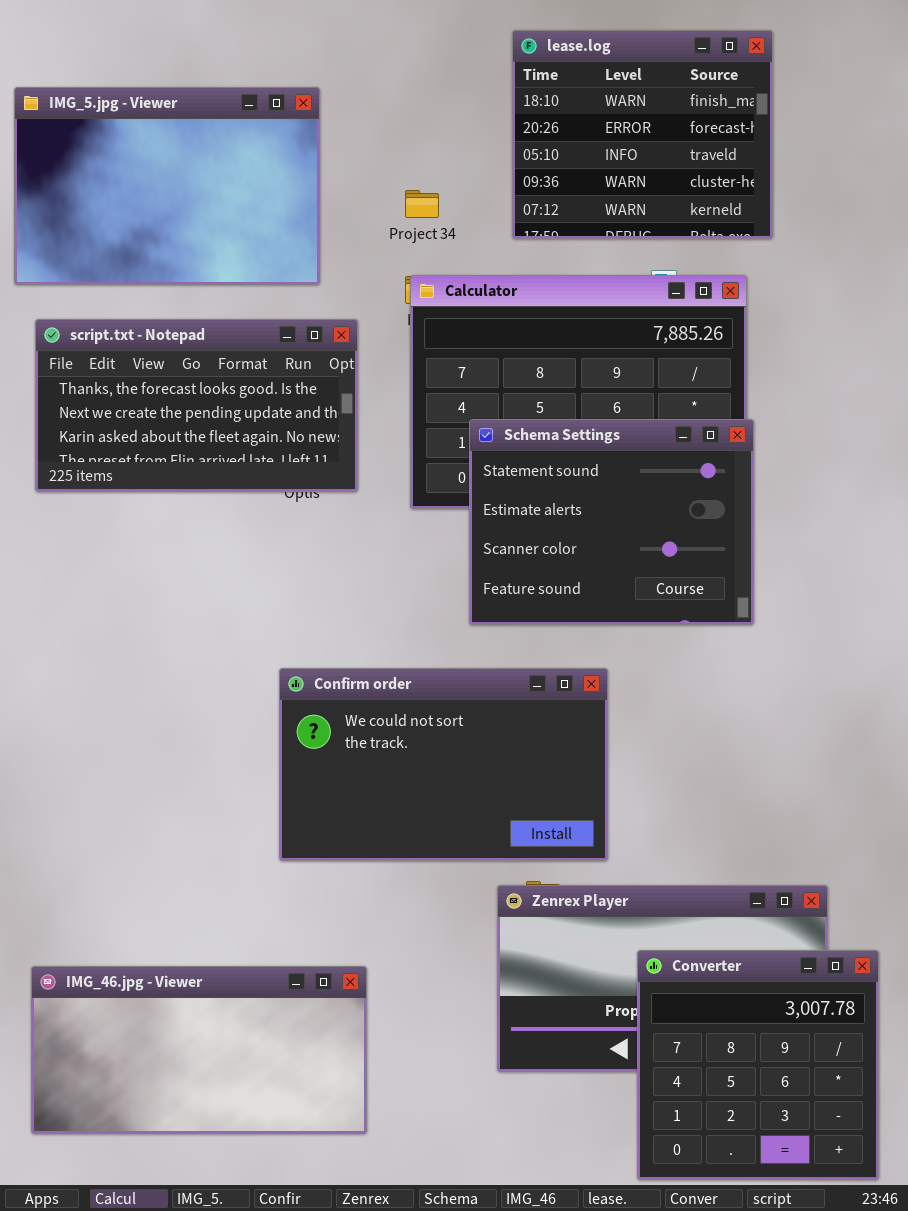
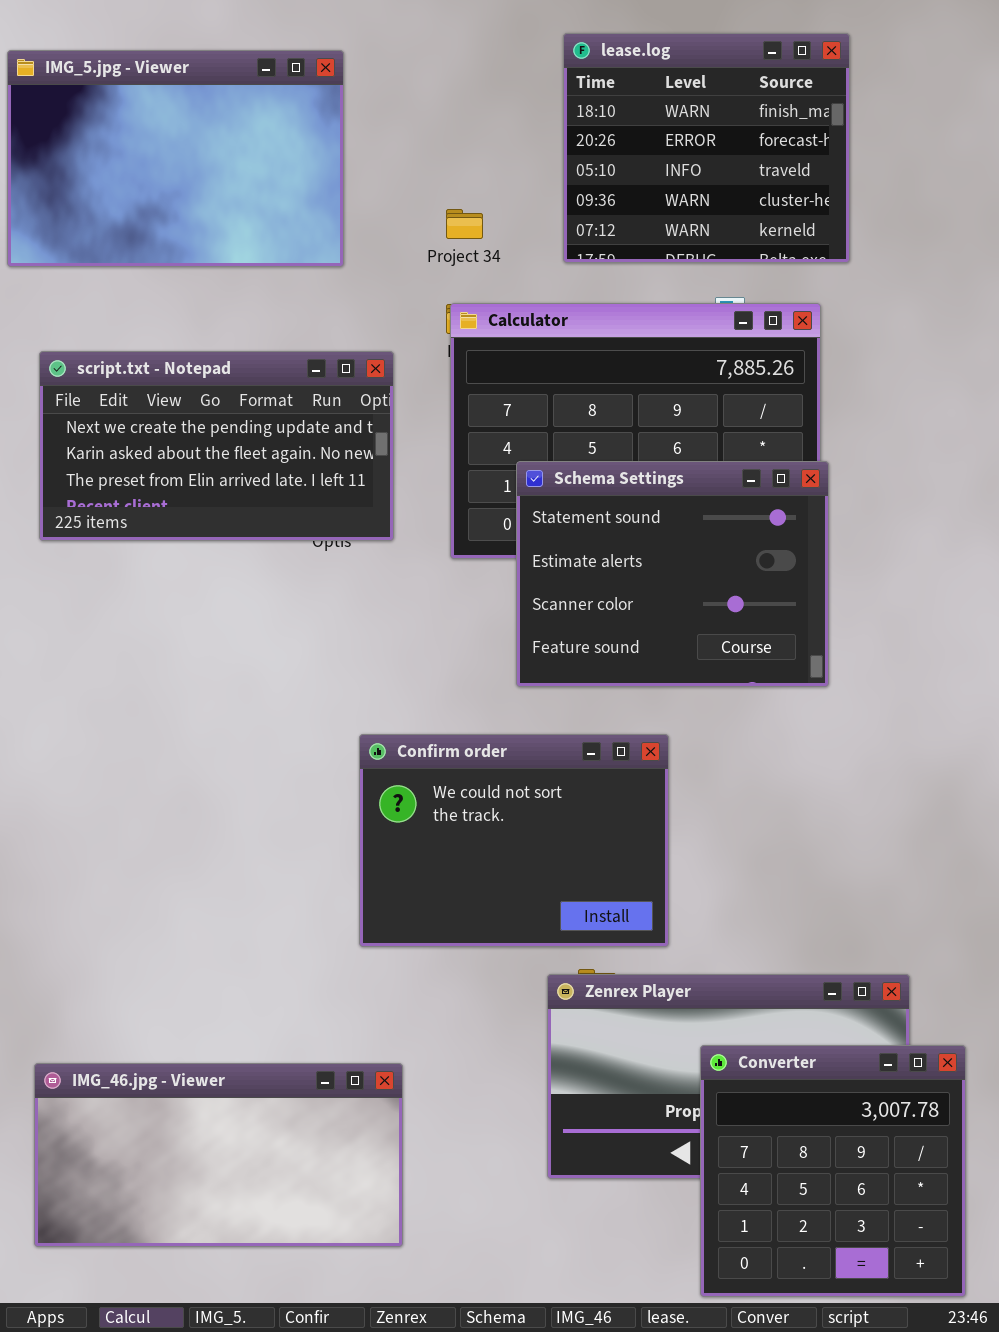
IMG_5.jpg - Viewer: [14,87,320,285] -> [7,50,344,267], moved
script.txt - Notepad: [35,319,358,492] -> [39,351,394,541], scrolled down 1 row
Confirm order: [279,668,608,861] -> [359,734,669,947], resized

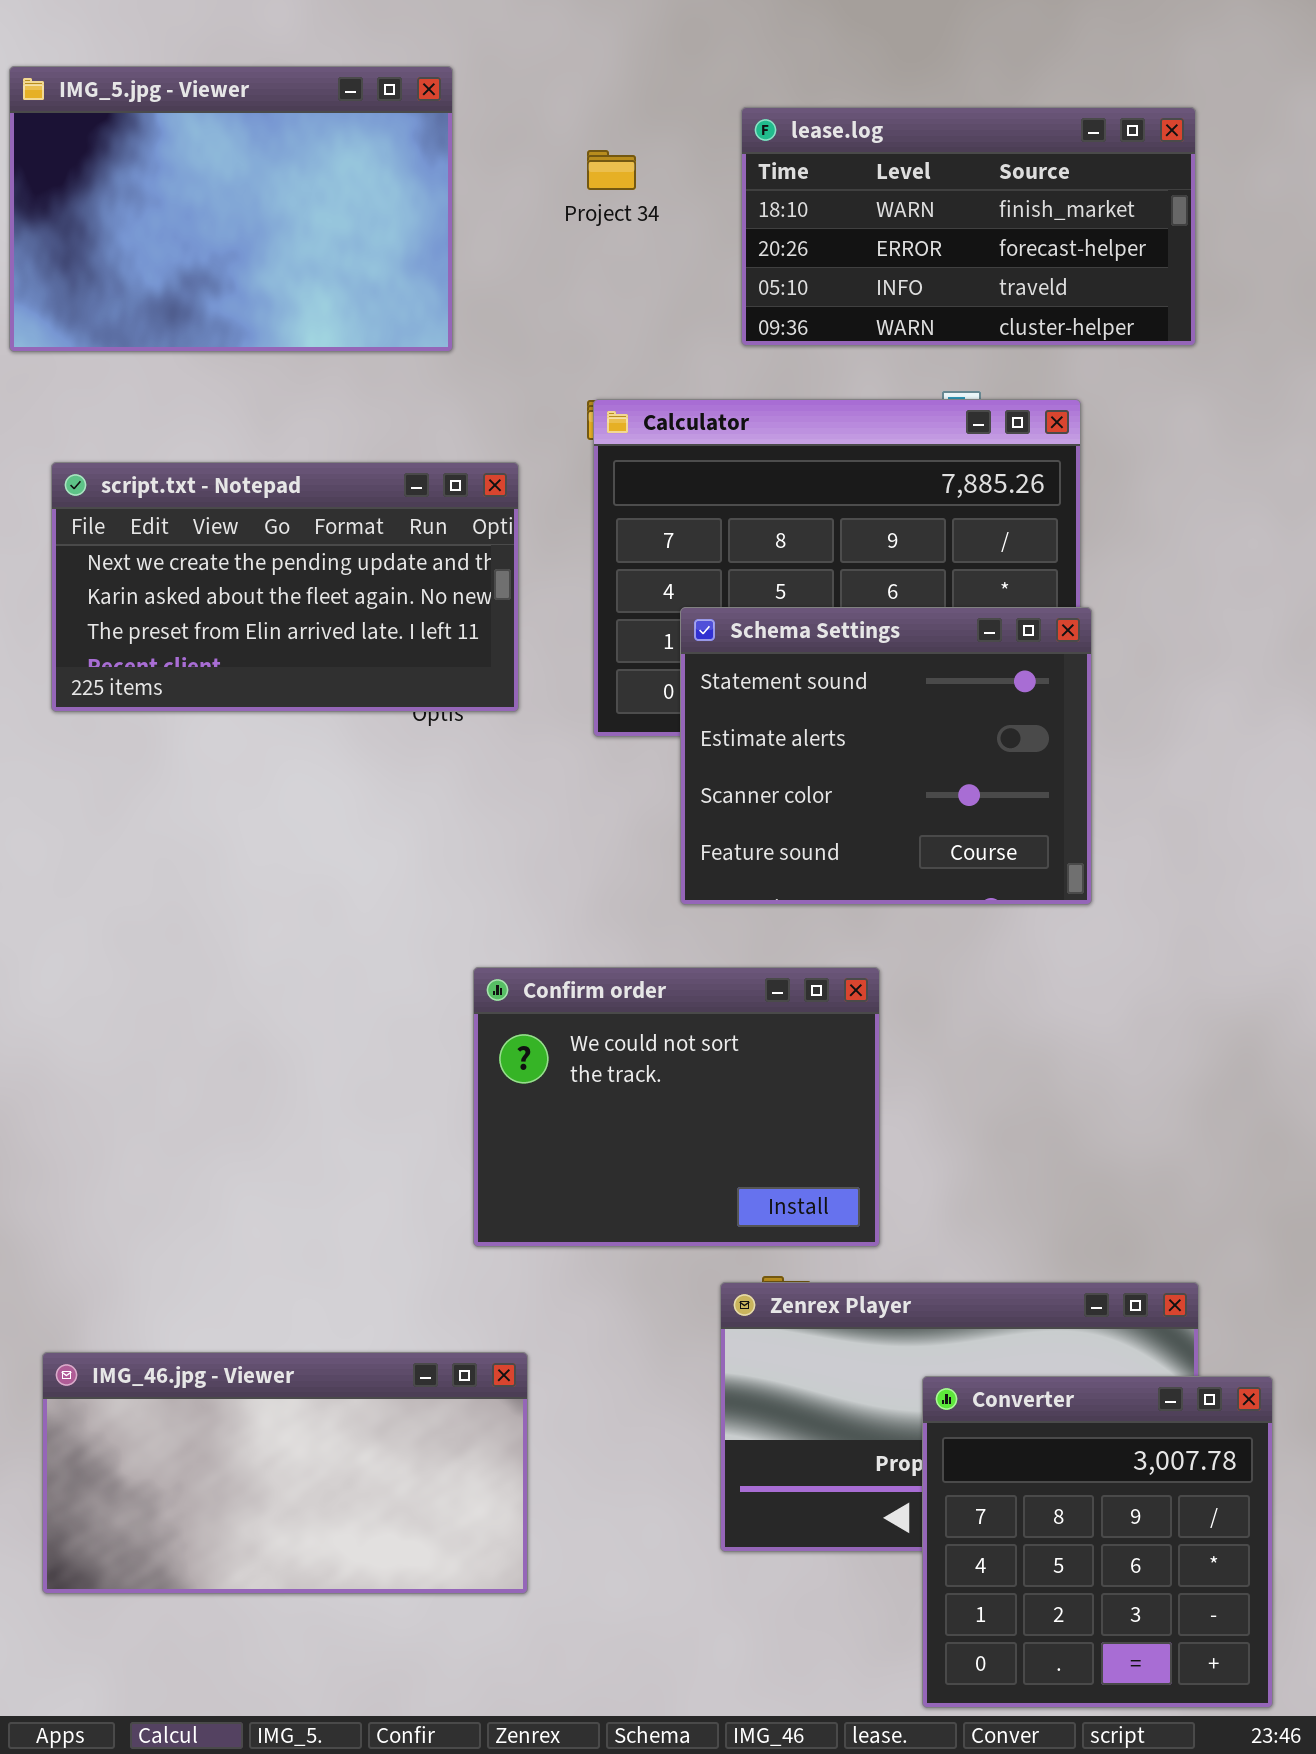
lease.log: [563,33,850,263] -> [741,107,1196,346], resized
Project 34: [446,209,483,239] -> [587,150,636,190], moved
IMG_46.jpg - Viewer: [34,1063,403,1247] -> [42,1352,528,1594], moved

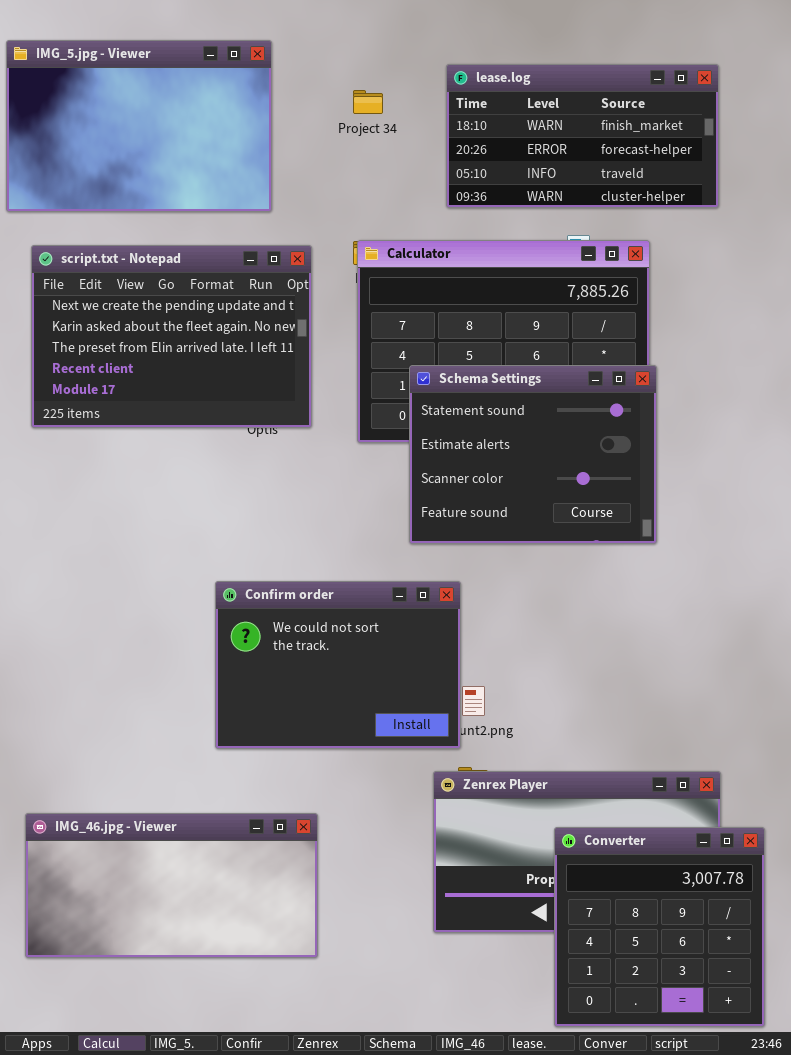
script.txt - Notepad: [51,462,519,712] -> [31,245,312,428], resized
Confirm order: [473,967,880,1247] -> [215,581,461,749], moved

